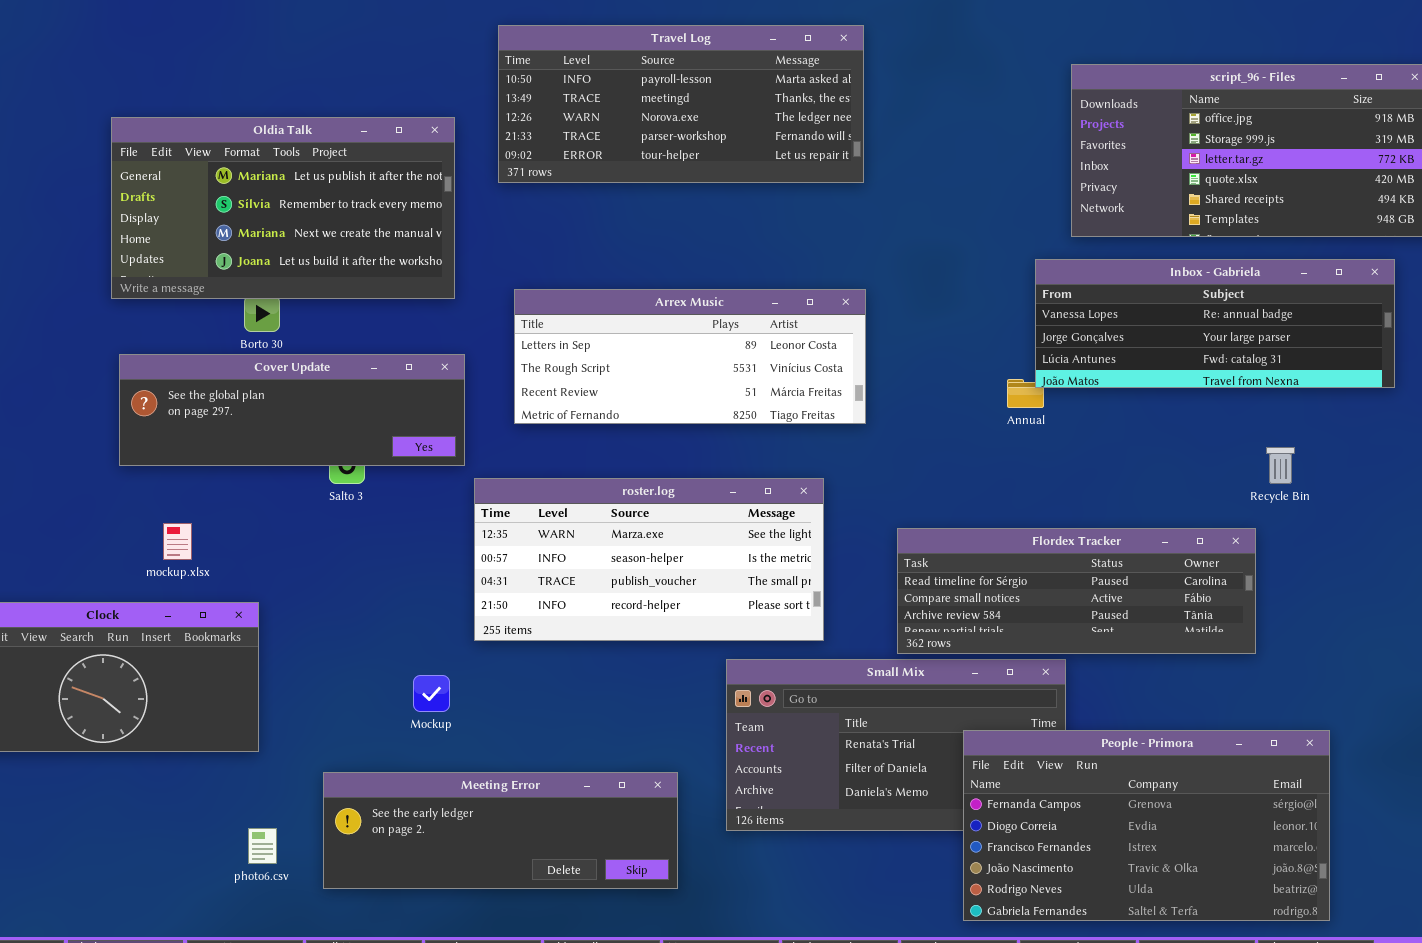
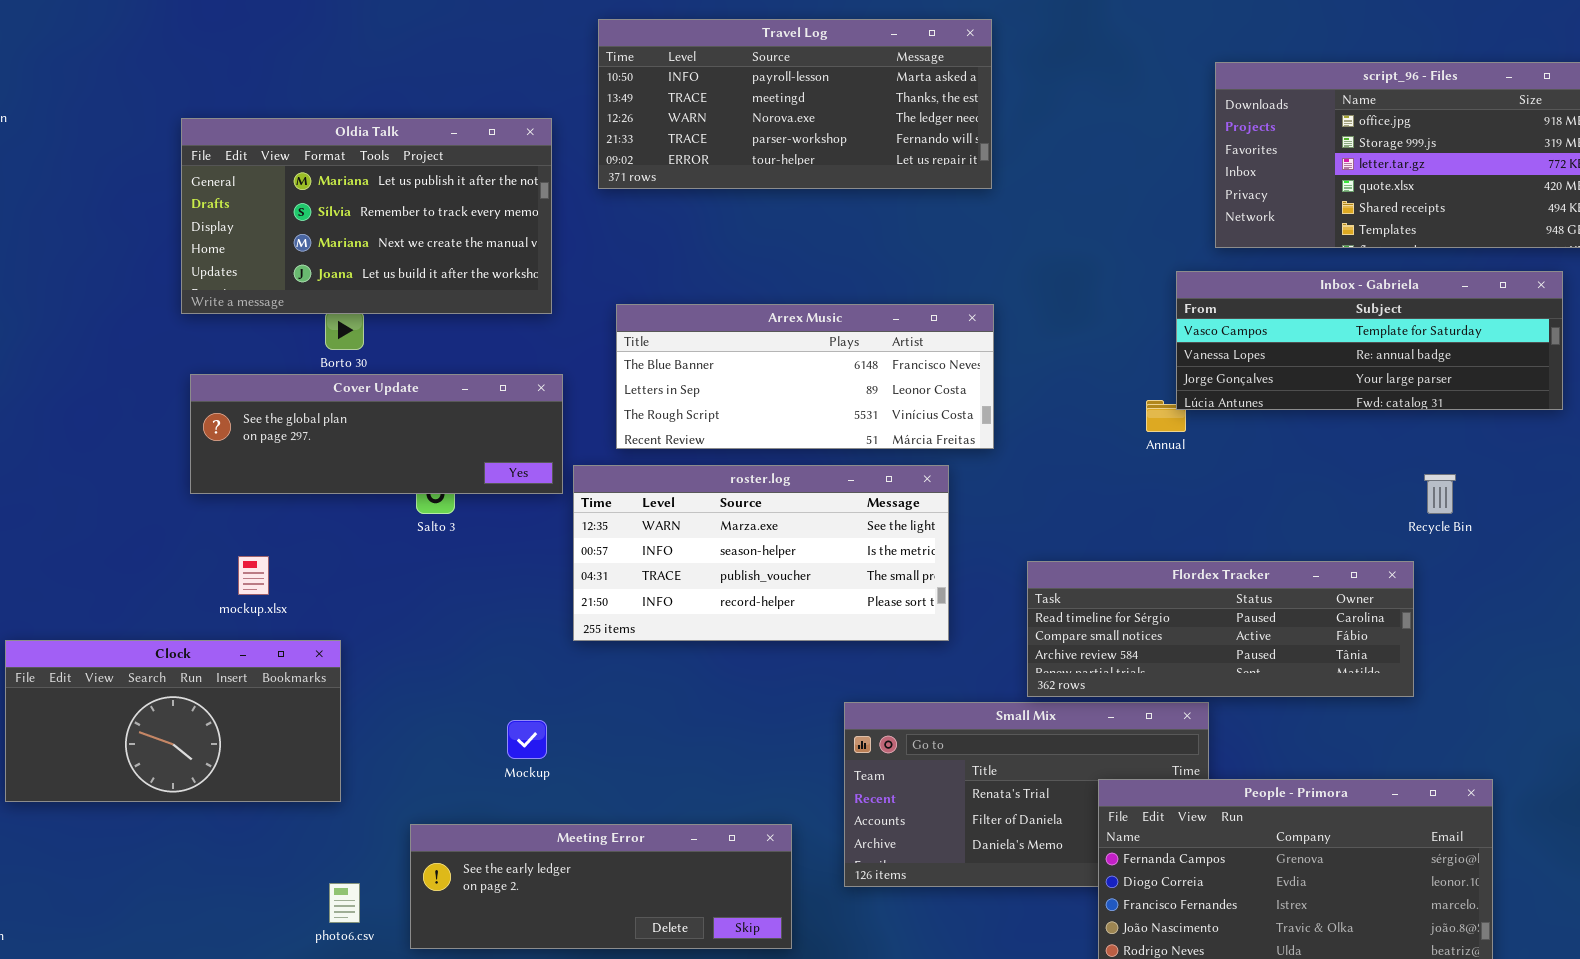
Inbox - Gabriela: [1035,259,1395,388] -> [1176,271,1563,410], scrolled up 1 row
Arrex Music: [514,289,866,424] -> [616,304,994,449], scrolled up 1 row
roster.log: [474,478,824,641] -> [573,465,949,641], moved

